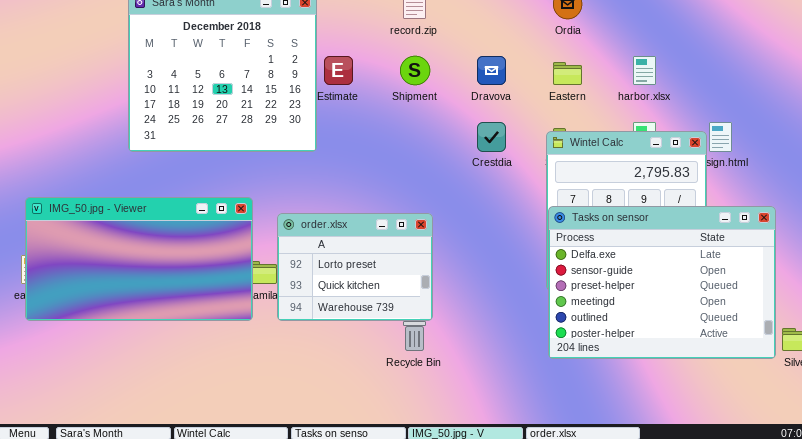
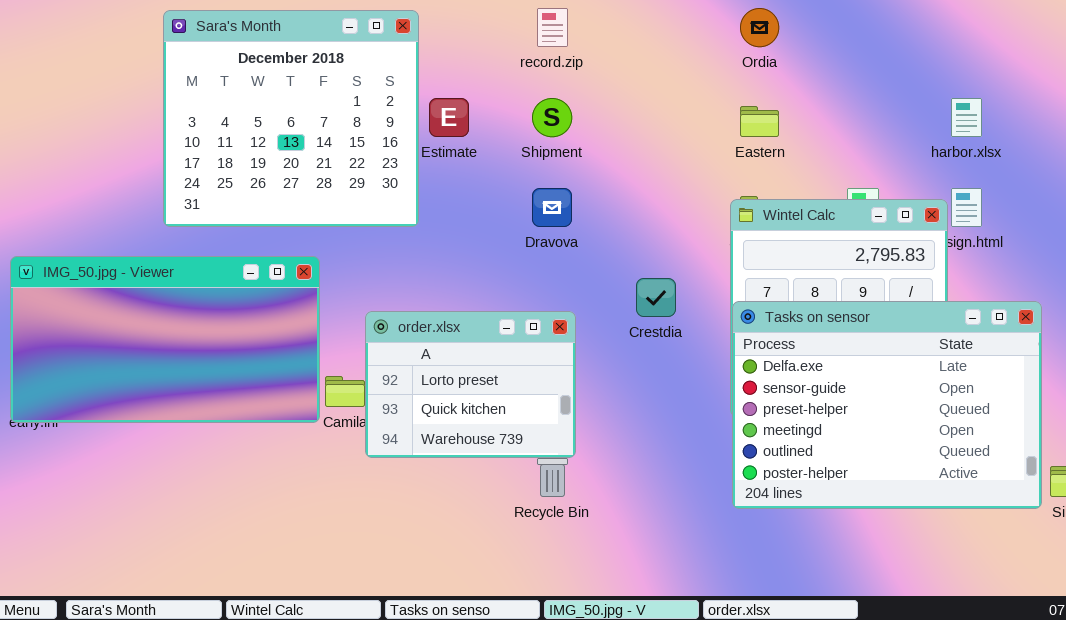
Dravova: [477,56,506,85] -> [532,188,572,227], moved
harbor.xlsx: [633,56,656,85] -> [951,98,982,137], moved
Crestdia: [477,122,506,152] -> [636,278,676,317], moved
IMG_50.jpg - Viewer: [25,197,253,321] -> [10,256,320,423], moved

